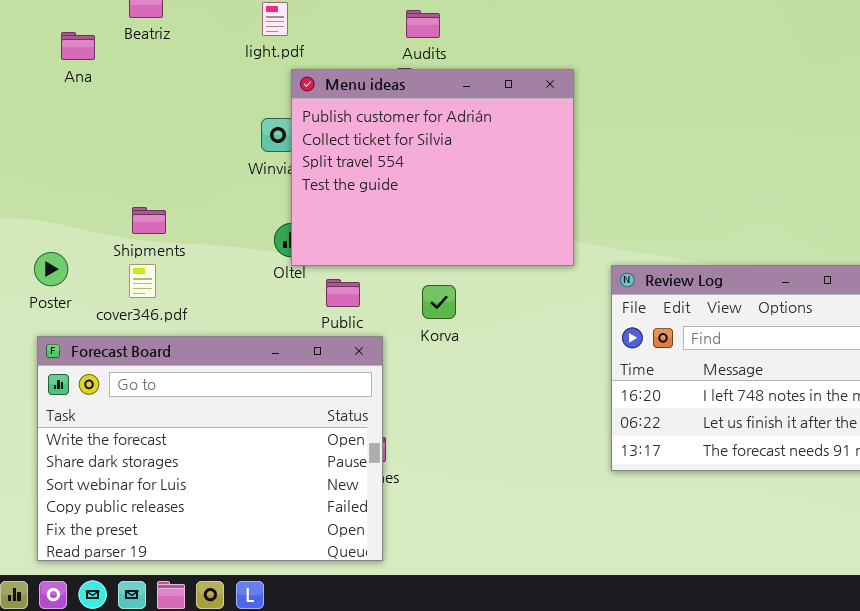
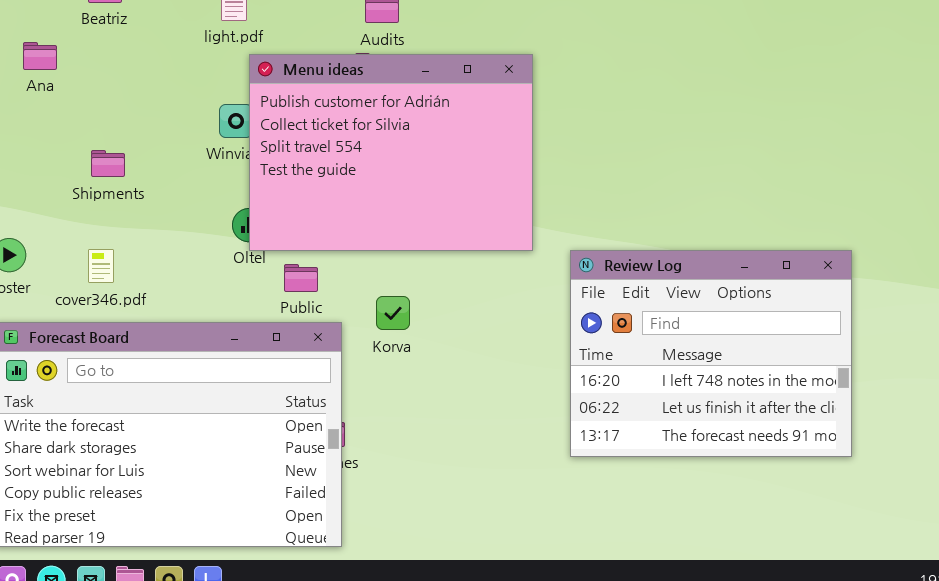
Ana: [61,32,95,60] -> [23,42,57,70], moved
Shipments: [132,207,166,234] -> [91,150,125,177], moved
Korva: [422,285,456,319] -> [376,296,410,330], moved

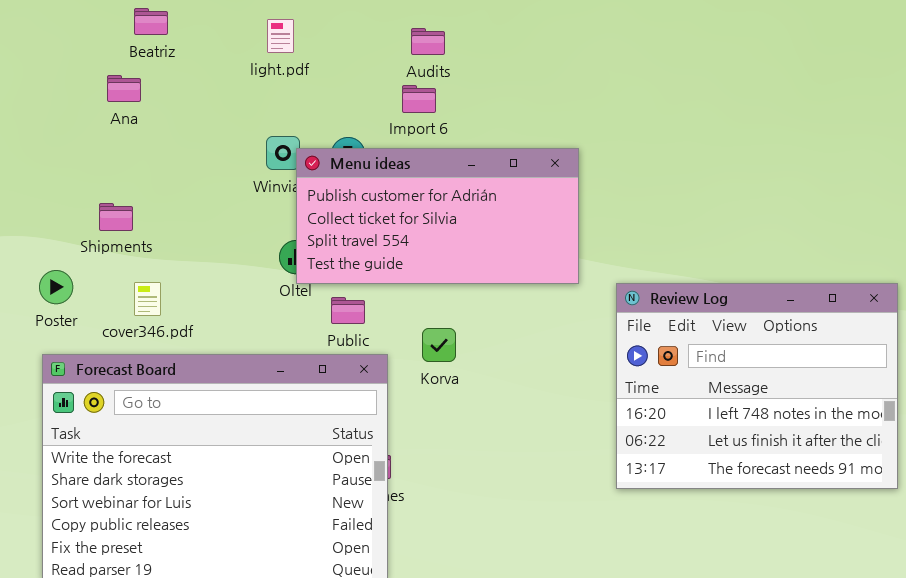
Ana: [23,42,57,70] -> [107,75,141,102], moved
Menu ideas: [249,54,533,251] -> [296,148,579,284], resized
Shipments: [91,150,125,177] -> [99,203,133,231], moved

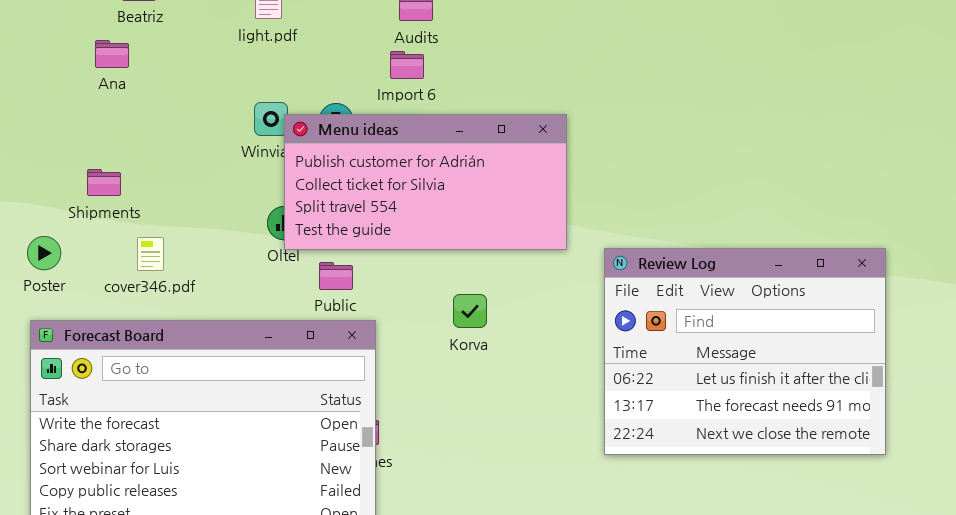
cover346.pdf: [134,282,161,316] -> [137,237,164,271], moved
Review Log: [616,283,898,489] -> [604,248,886,455], scrolled down 1 row
Korva: [422,328,456,362] -> [453,294,487,328], moved

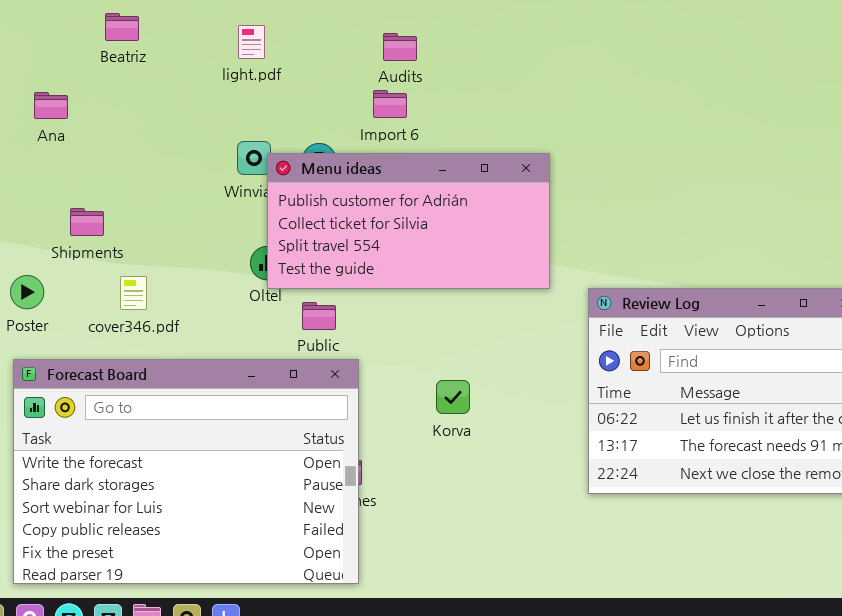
Ana: [95,40,129,68] -> [34,92,68,119], moved
Korva: [453,294,487,328] -> [436,380,470,414], moved

